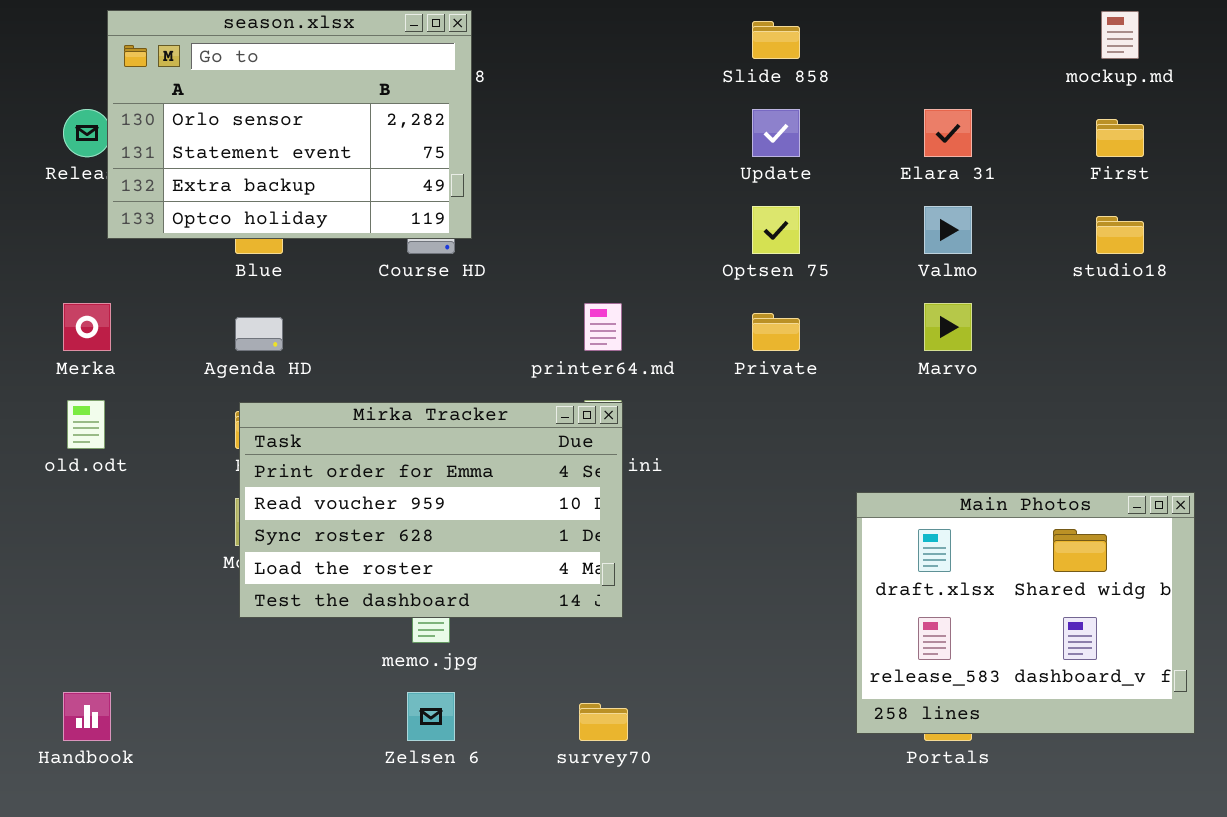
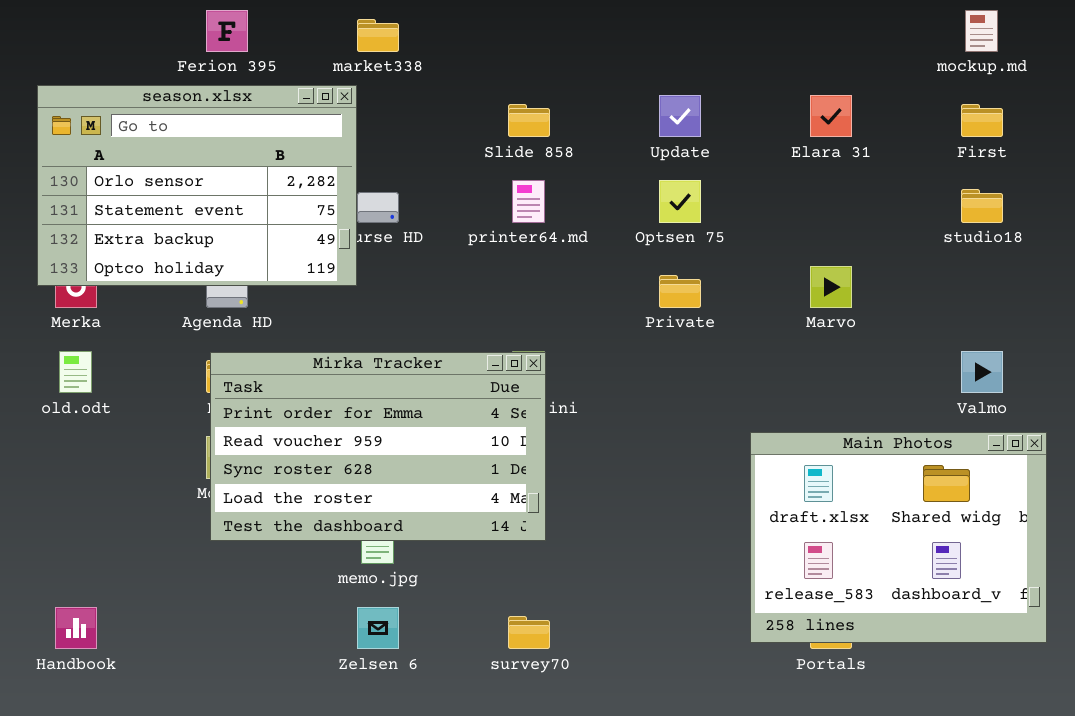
season.xlsx: [107,10,472,239] -> [37,85,357,286], moved
Slide 858: [752,21,800,59] -> [508,104,550,137], moved
Valmo: [924,206,972,254] -> [961,351,1003,393], moved
printer64.md: [584,303,622,351] -> [512,180,545,223], moved

